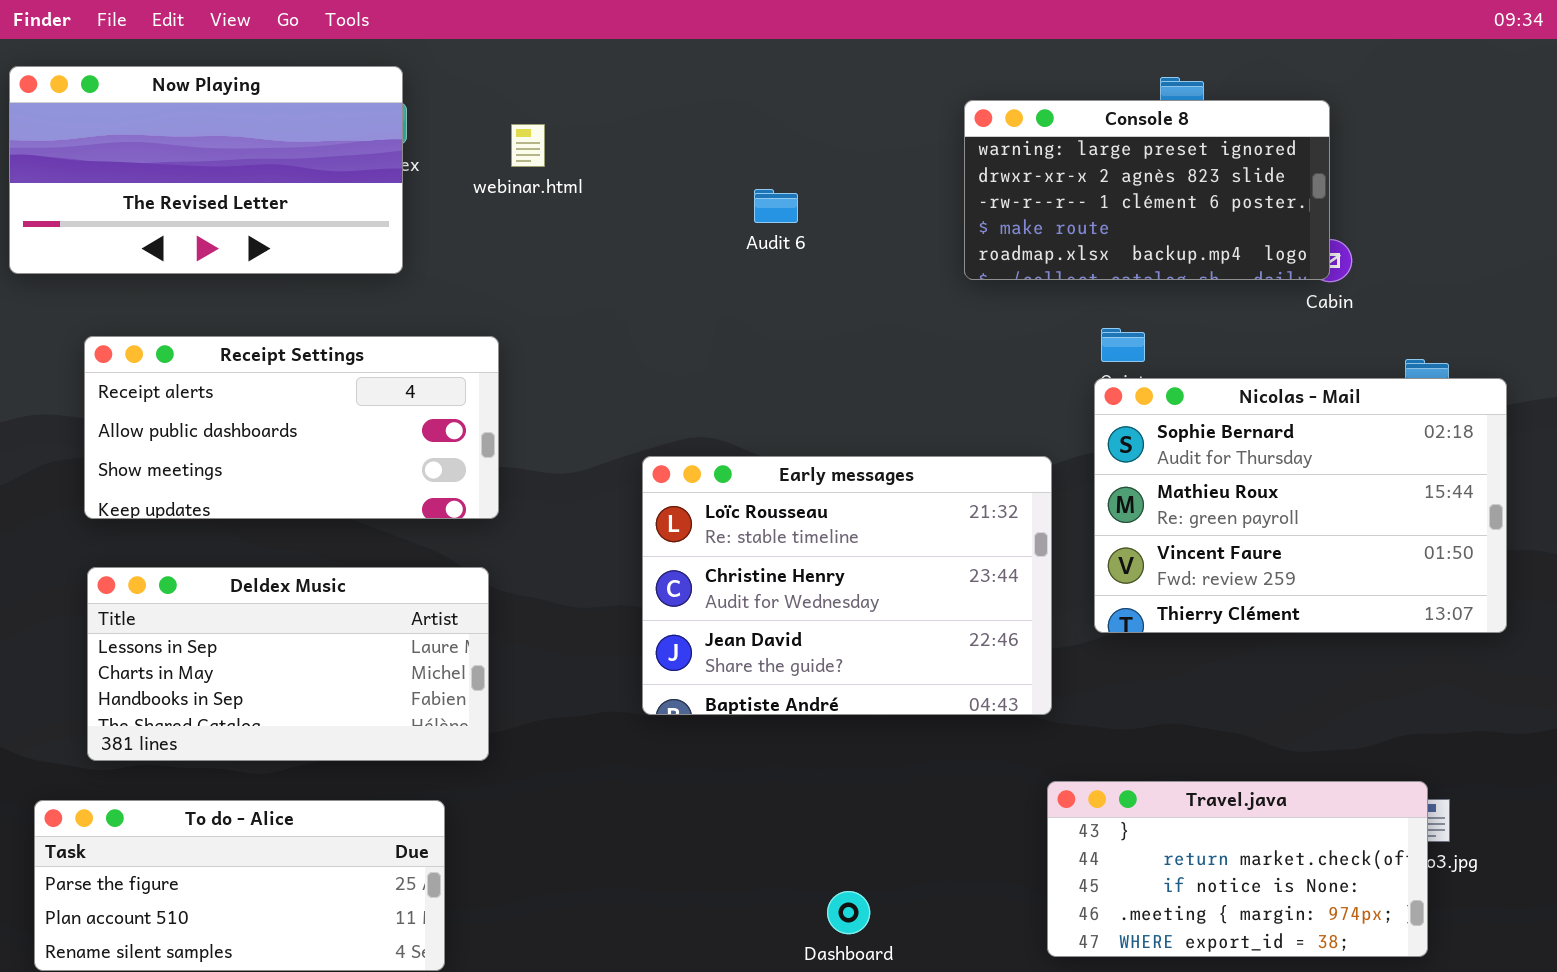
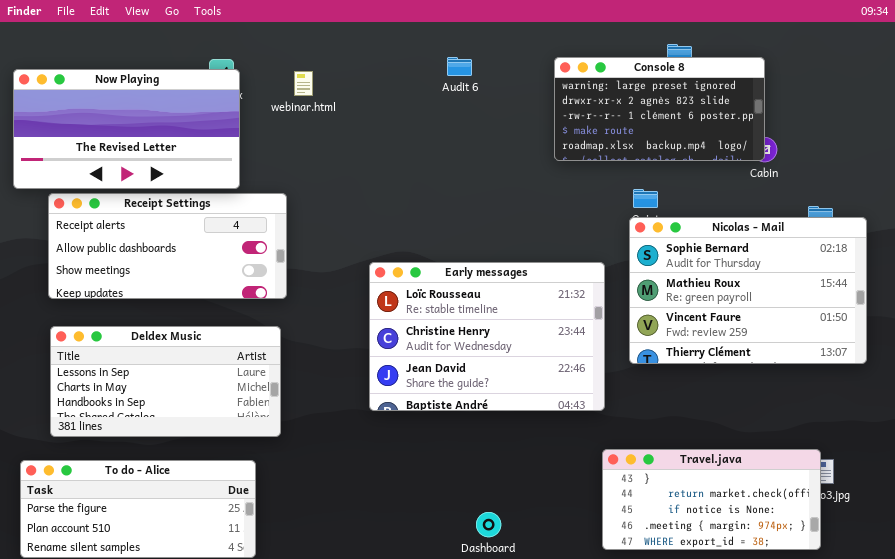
Now Playing: [9,66,403,274] -> [13,69,240,189], moved
Audit 6: [754,189,798,223] -> [447,57,472,76], moved

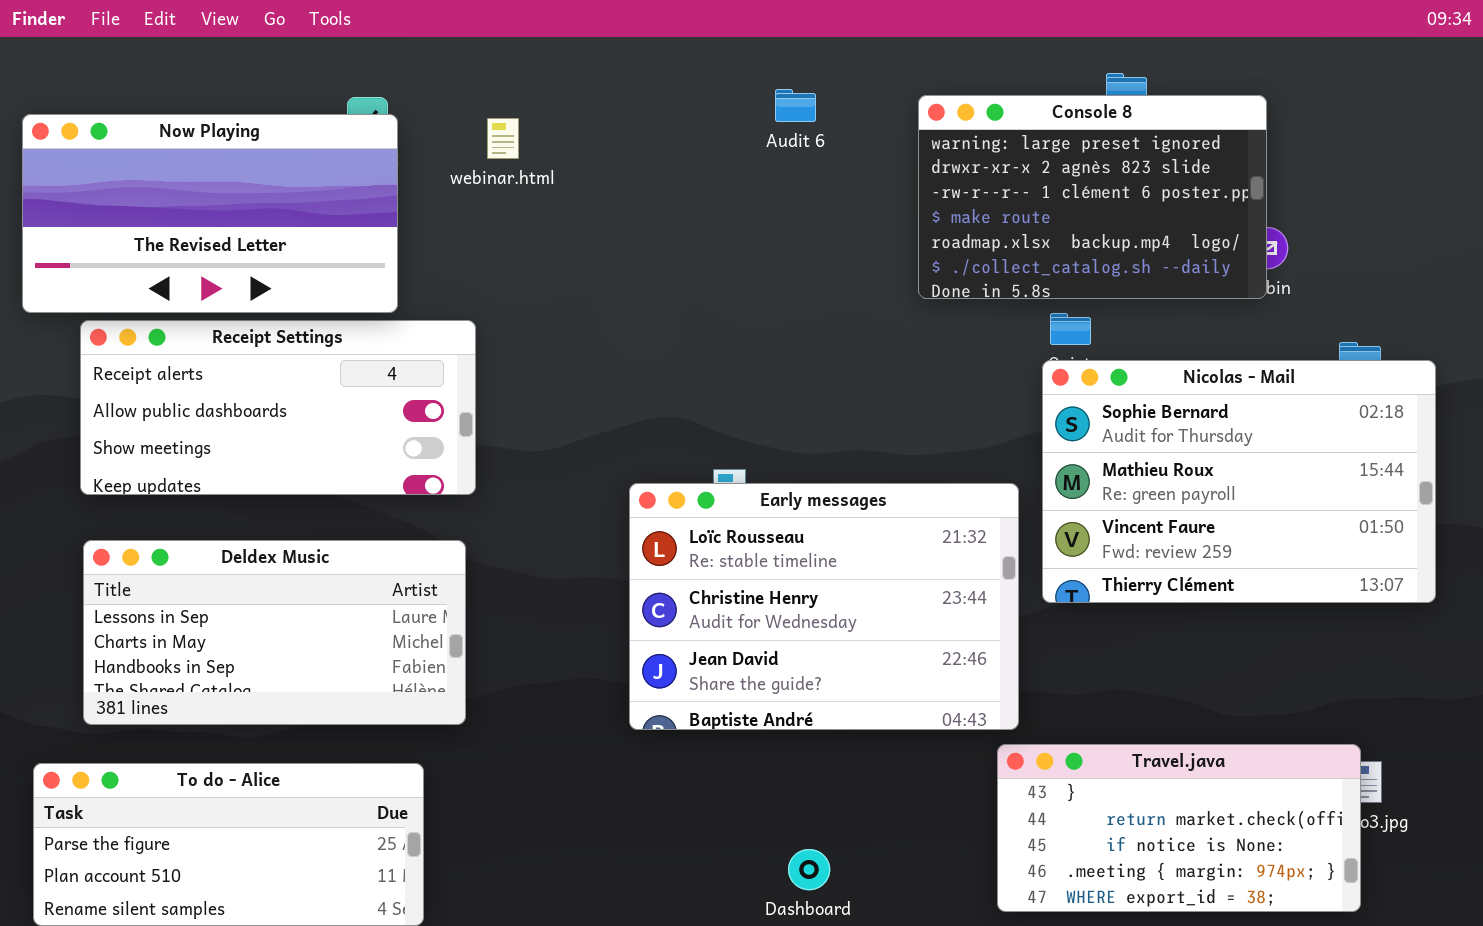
Audit 6: [447,57,472,76] -> [775,89,816,122], moved
Console 8: [554,57,765,161] -> [918,95,1267,299], resized
Early messages: [369,262,605,411] -> [629,483,1019,730], moved

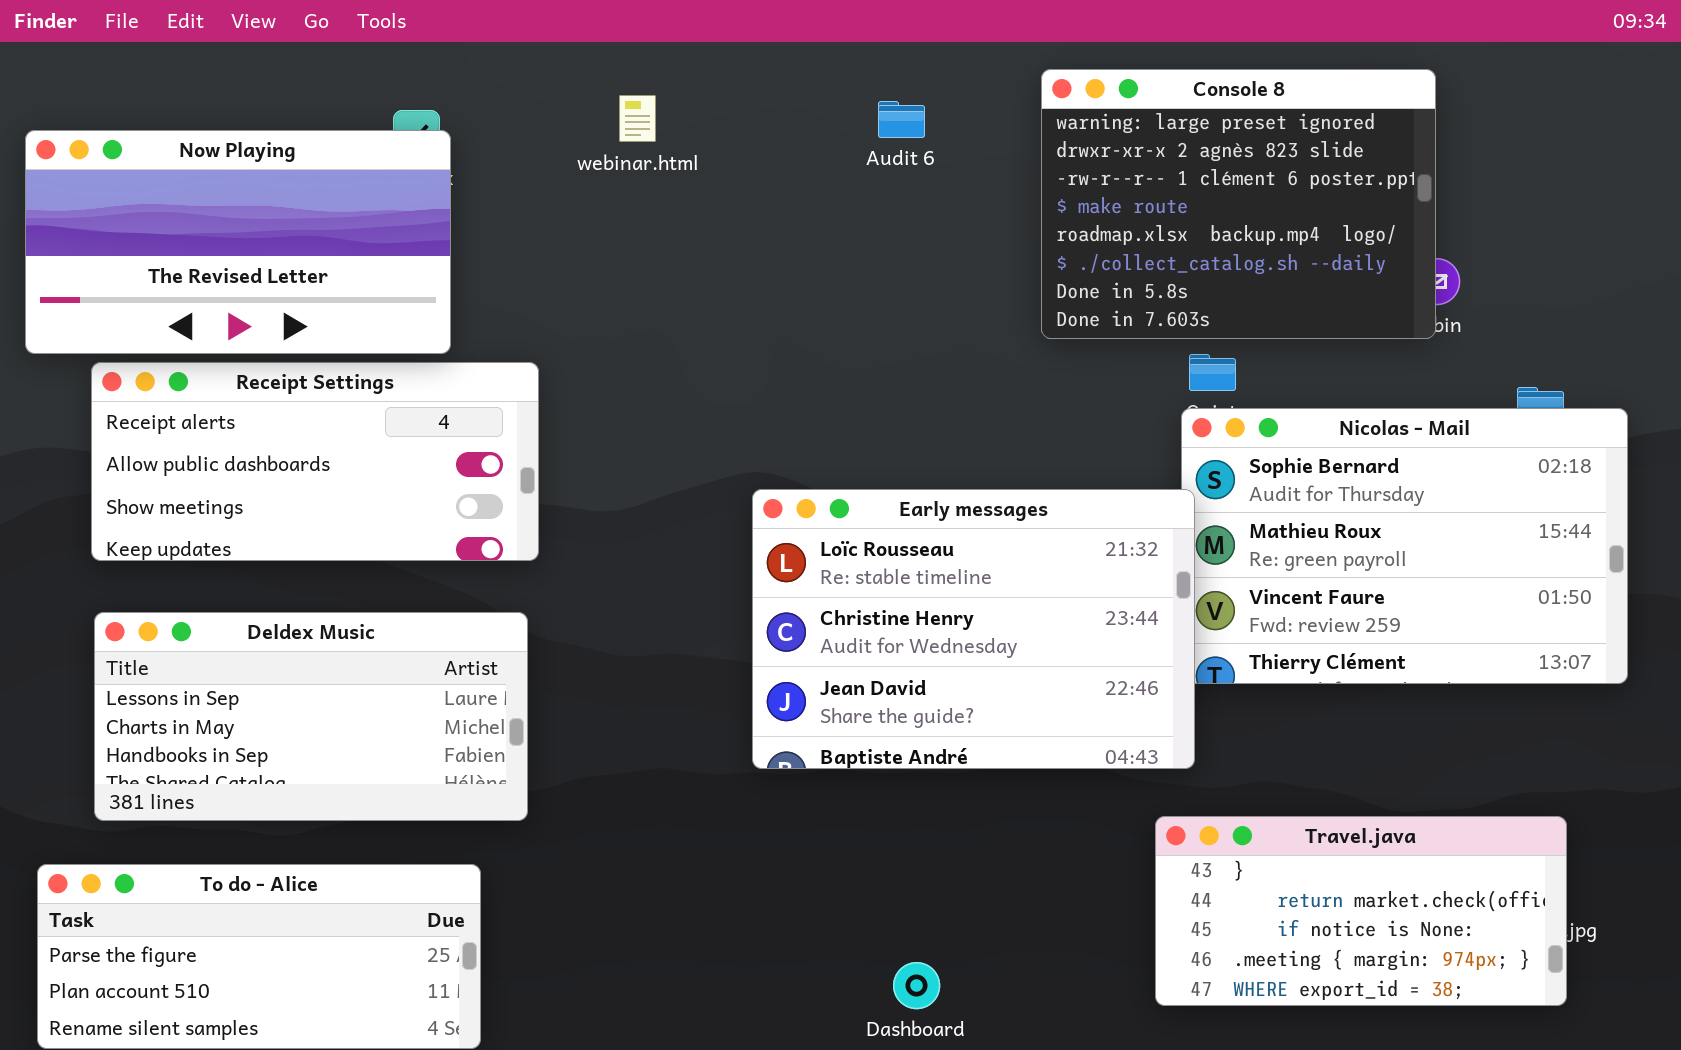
Console 8: [918,95,1267,299] -> [1041,69,1436,339], resized
webinar.html: [487,118,519,159] -> [619,95,656,142], moved
Early messages: [629,483,1019,730] -> [752,489,1195,769], moved
Travel.java: [997,744,1361,912] -> [1155,816,1567,1006], moved

